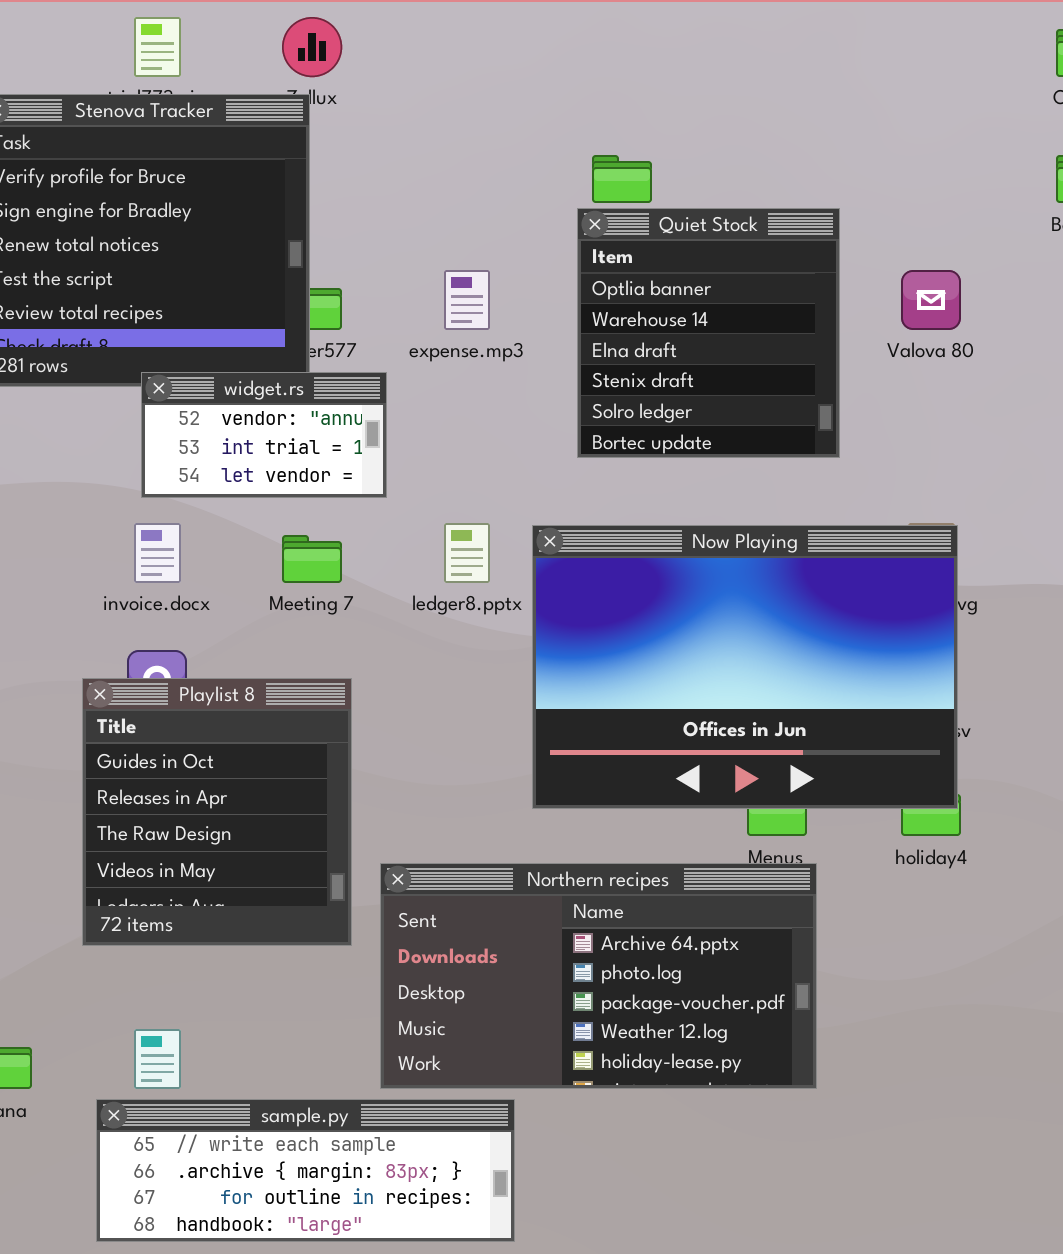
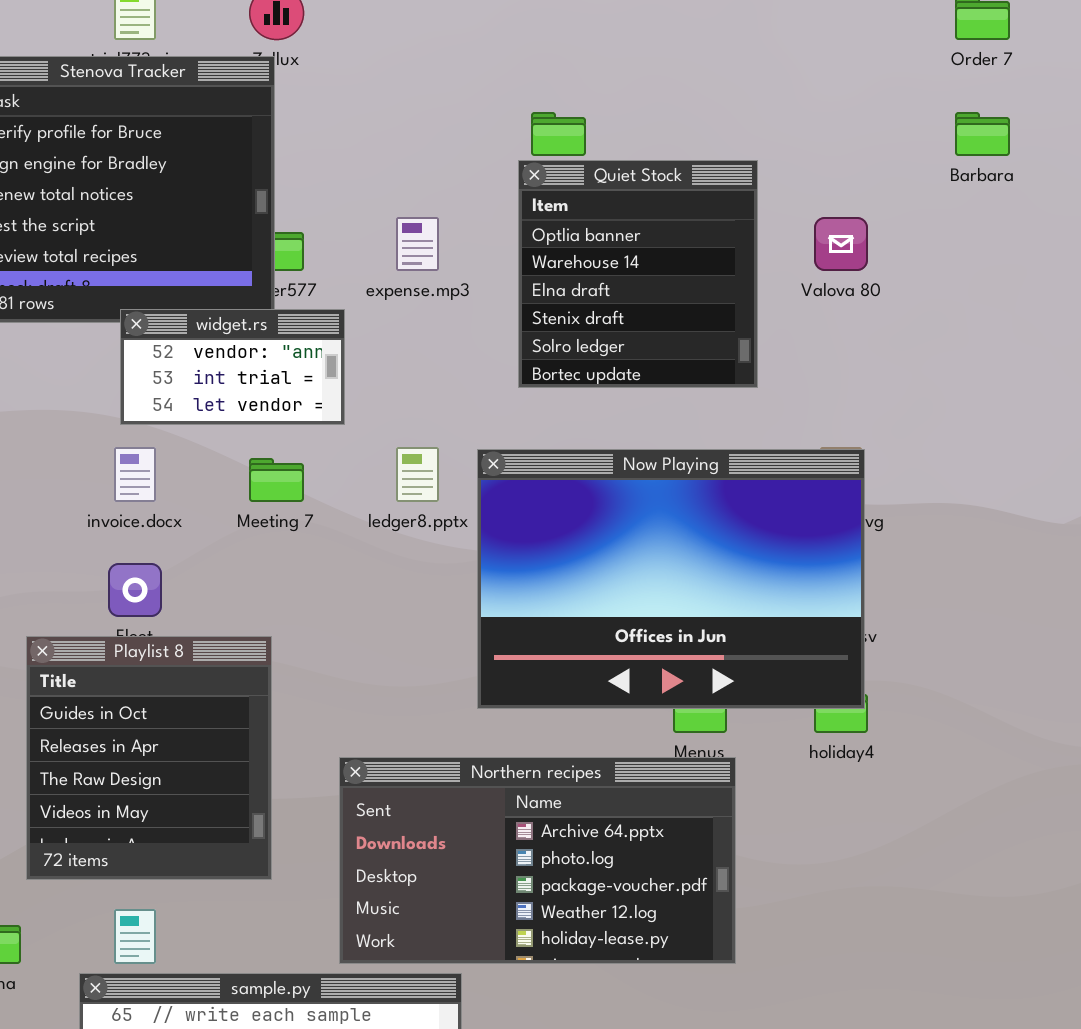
Playlist 8: [82,678,352,946] -> [26,636,272,880], moved

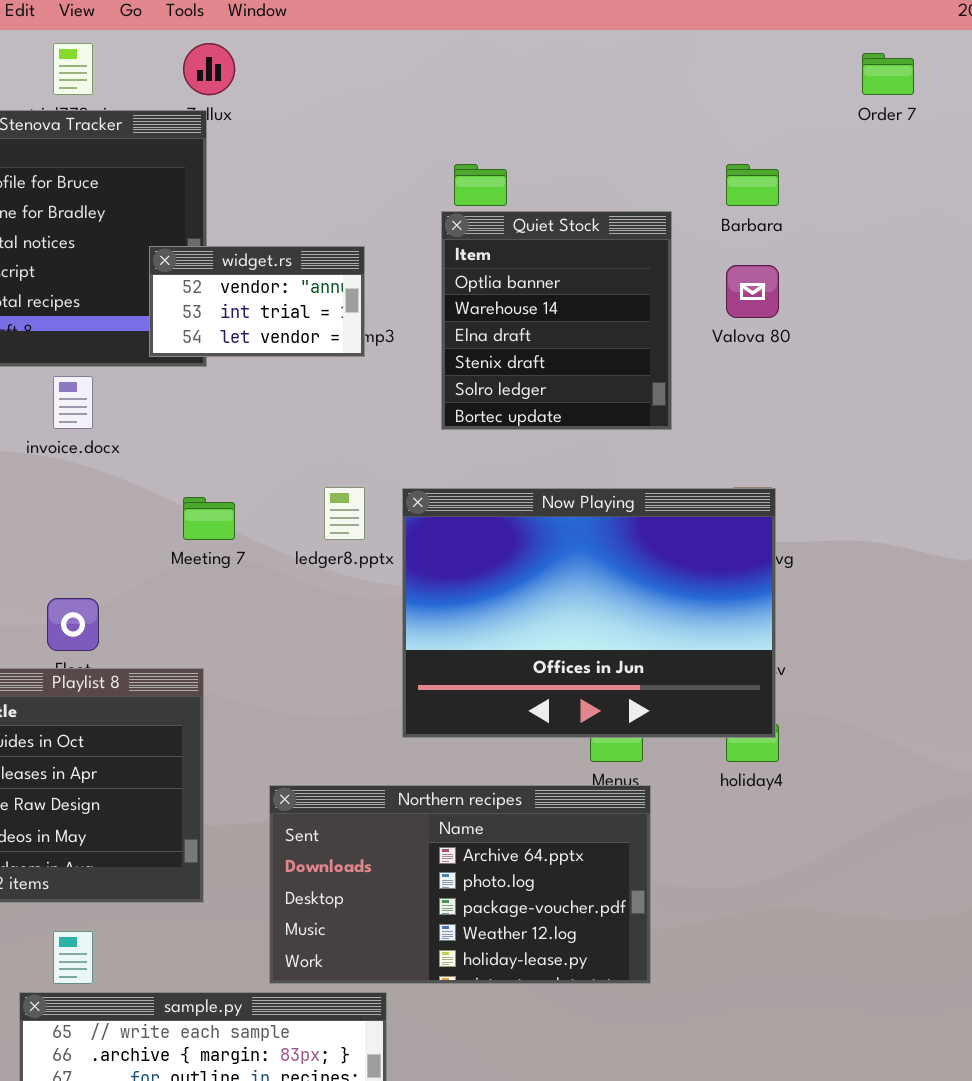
Barbara: [955,112,1010,156] -> [726,164,779,206], moved
widget.rs: [120,309,345,425] -> [149,246,365,357], moved
invoice.docx: [114,447,156,502] -> [53,376,93,429], moved

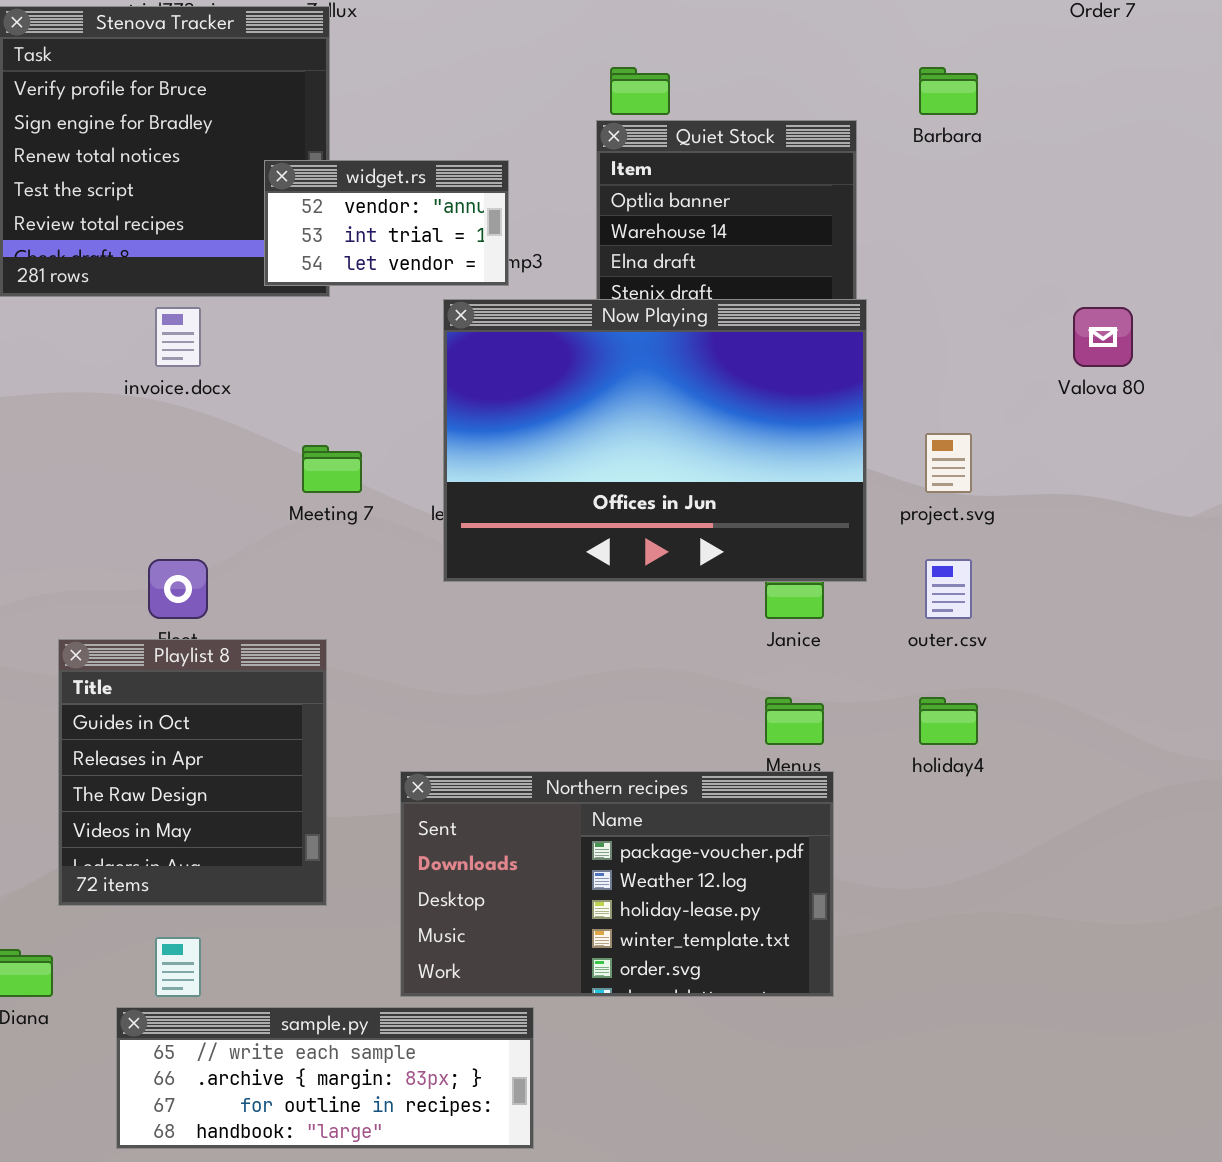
Valova 80: [726,265,779,318] -> [1073,307,1133,367], moved
Now Playing: [402,488,776,738] -> [443,299,867,582], moved
Northern recipes: [269,785,651,984] -> [400,771,834,997], scrolled down 2 rows

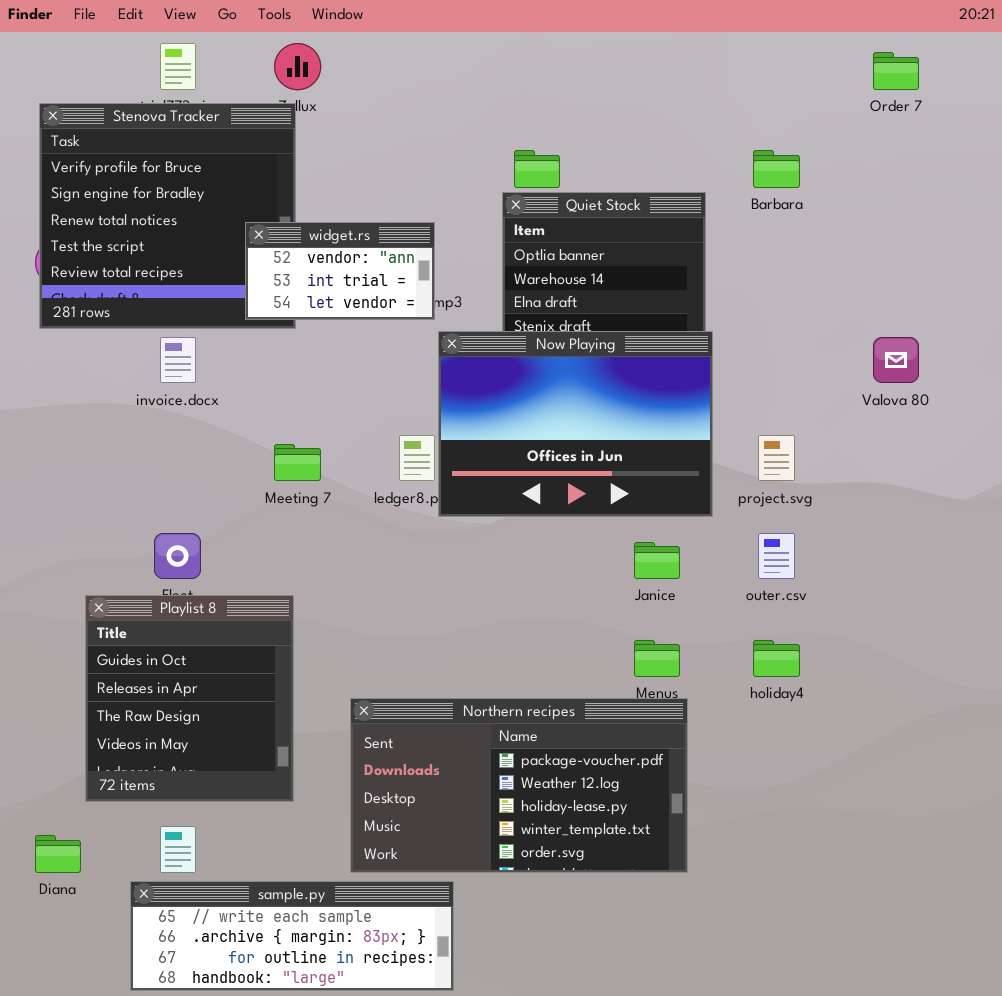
Now Playing: [443,299,867,582] -> [438,331,713,517], resized

